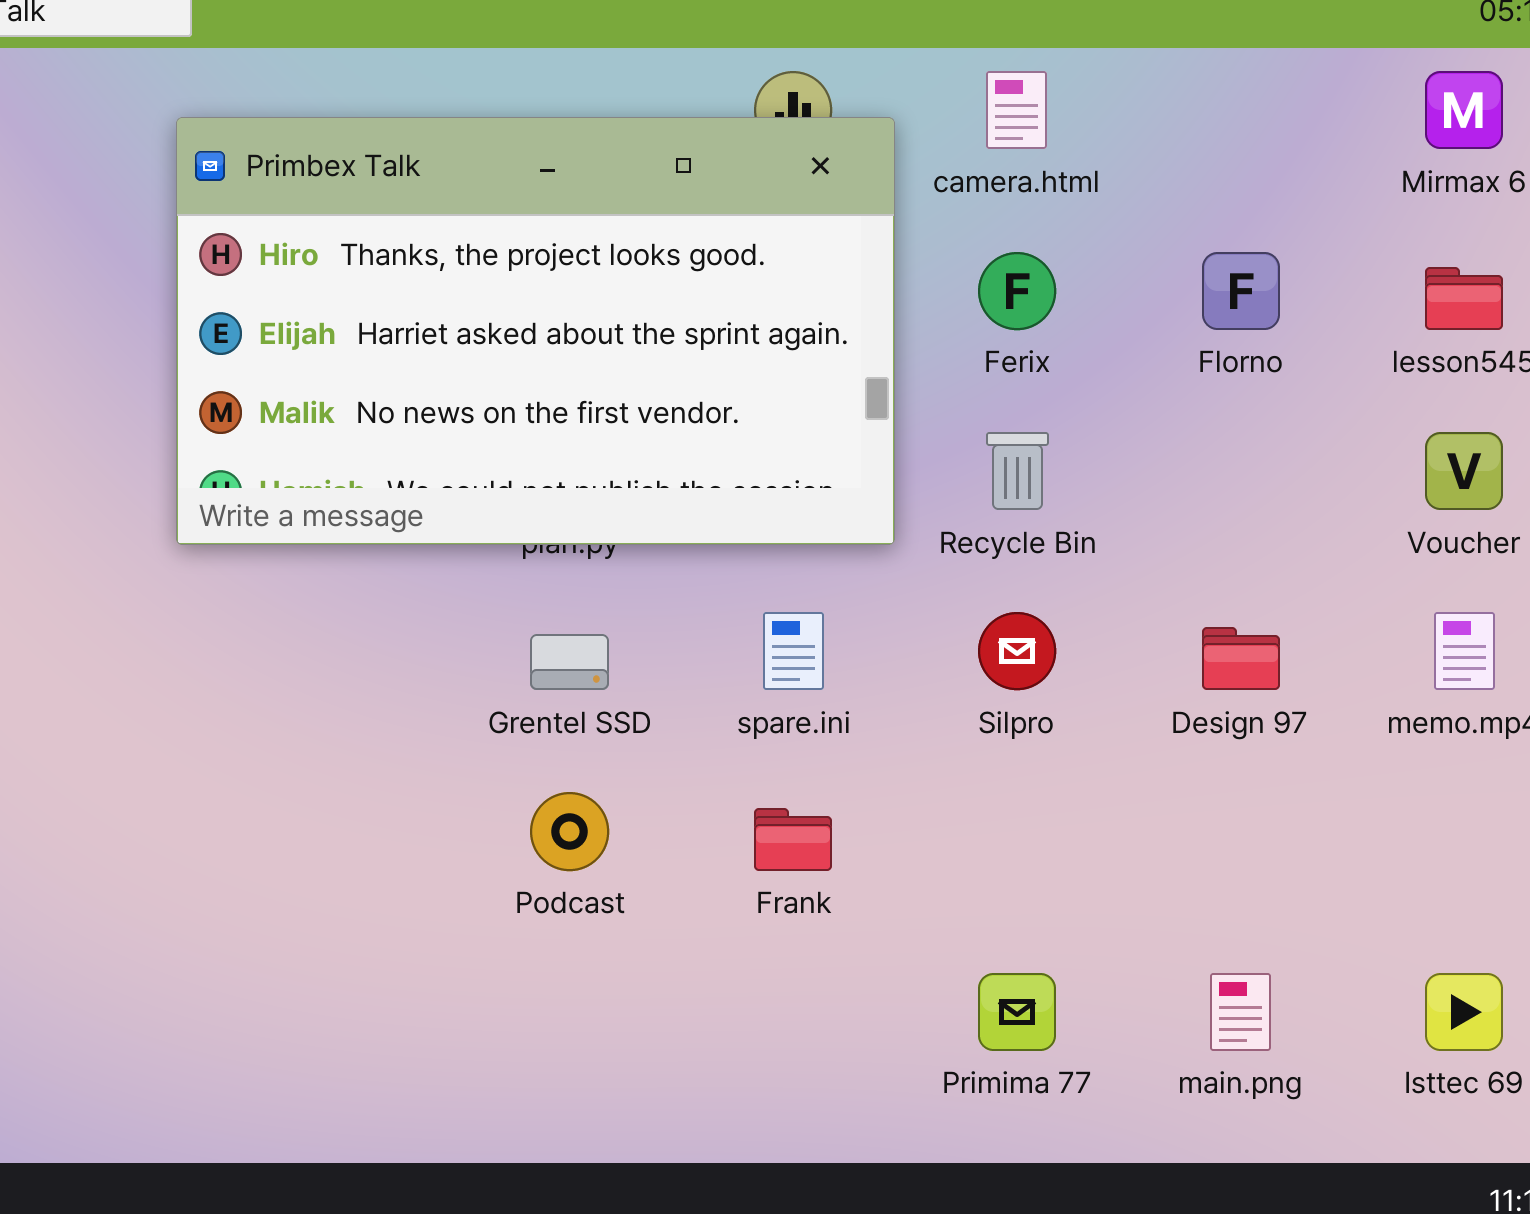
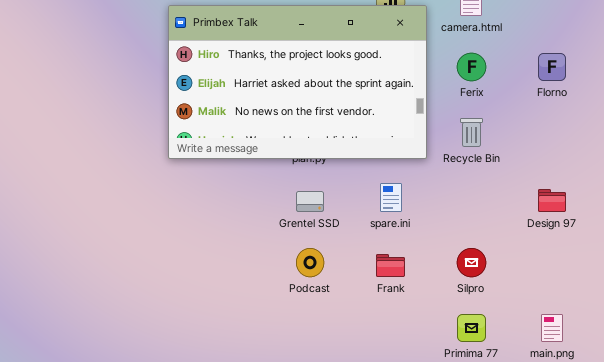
Silpro: [978,612,1056,690] -> [457,248,486,277], moved

